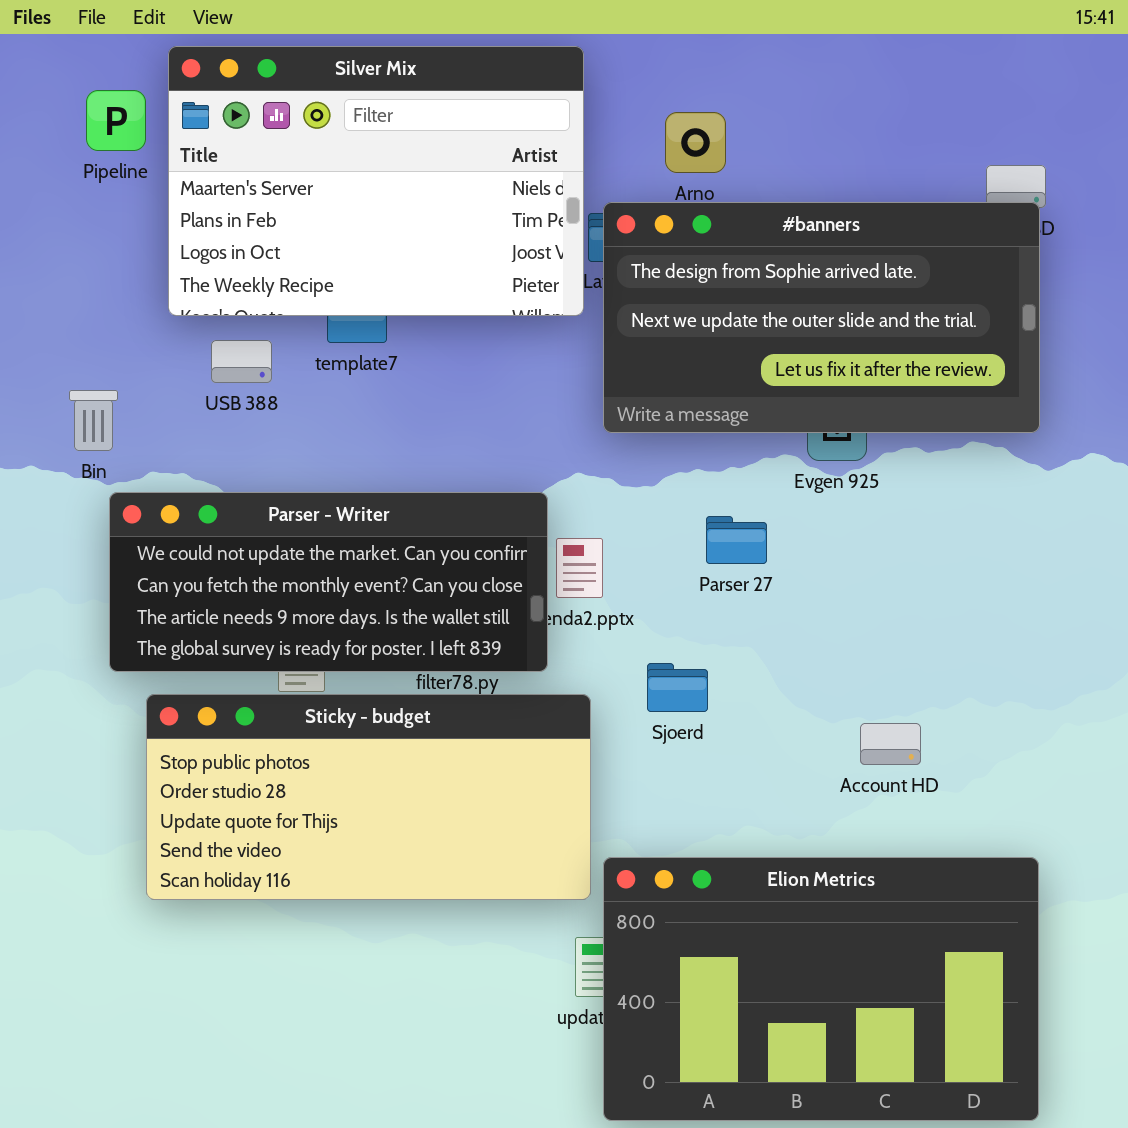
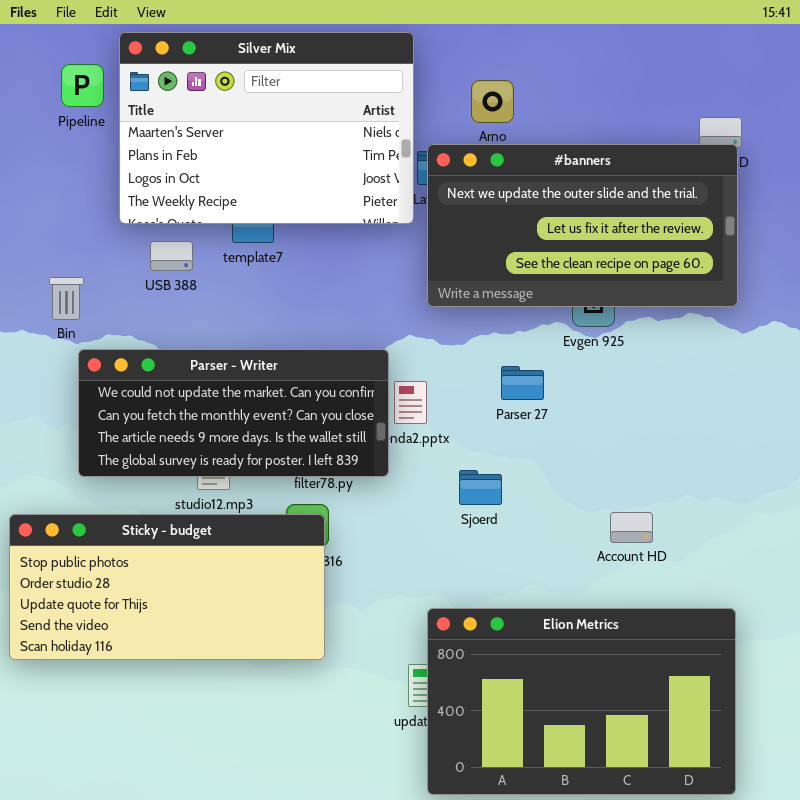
#banners: [603,202,1040,433] -> [427,144,738,307], scrolled down 1 row
Sticky - budget: [146,694,591,900] -> [9,514,325,660], moved

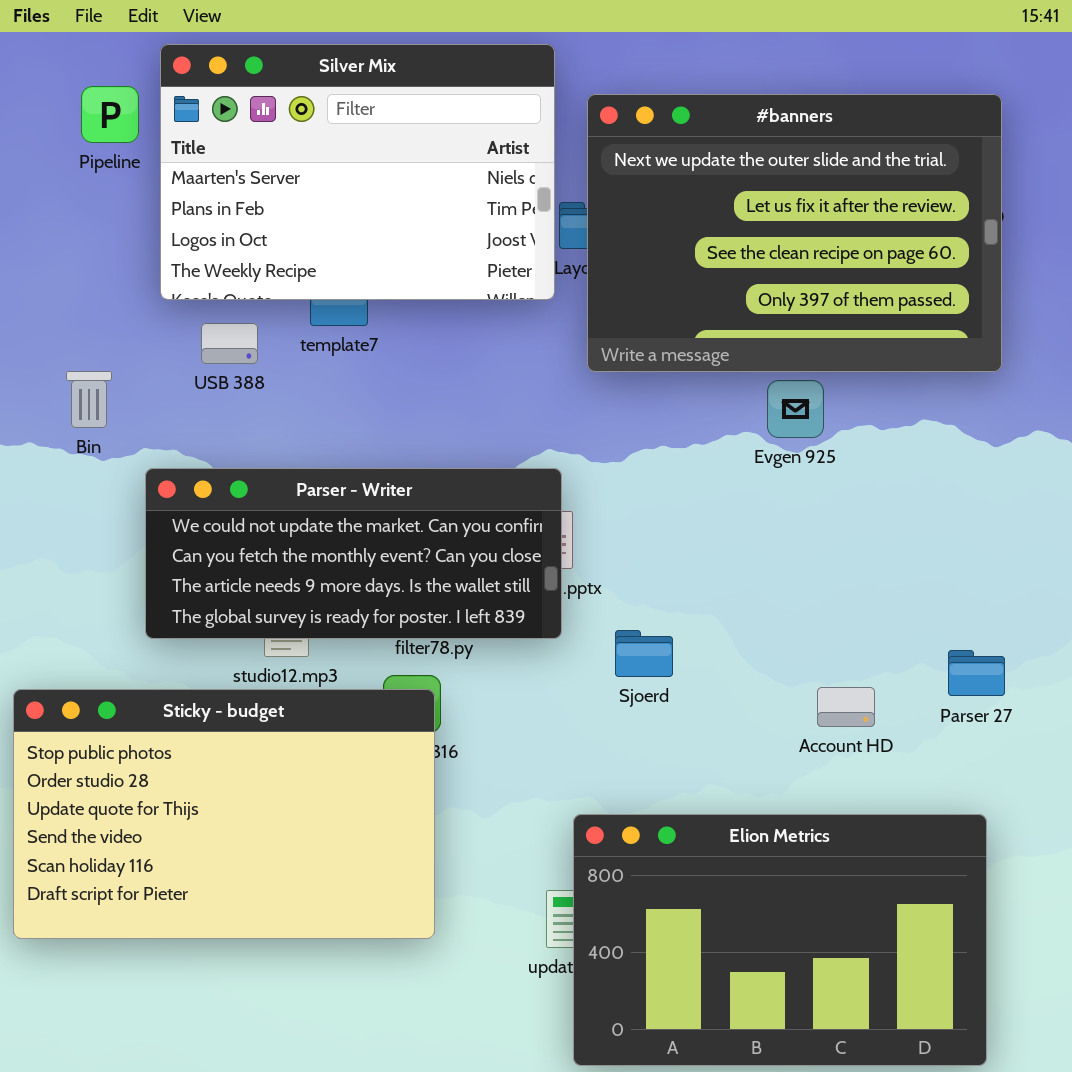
#banners: [427,144,738,307] -> [587,94,1002,372], moved, resized
Parser - Writer: [78,349,389,477] -> [145,468,562,639], moved
Parser 27: [501,366,544,400] -> [948,650,1005,696], moved
Sticky - budget: [9,514,325,660] -> [13,689,435,939], resized

